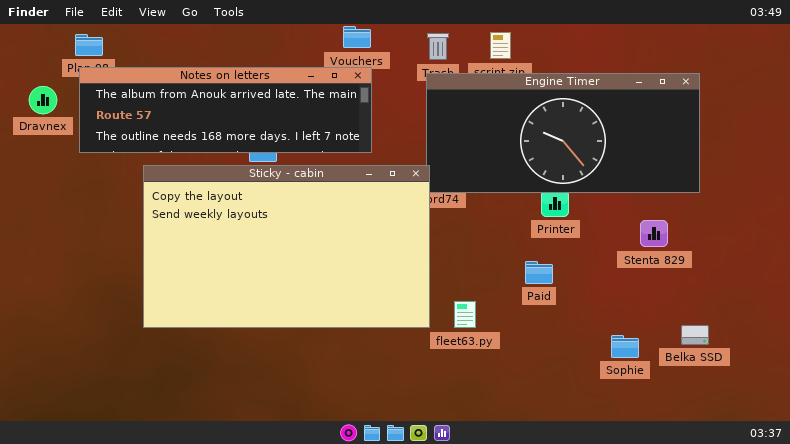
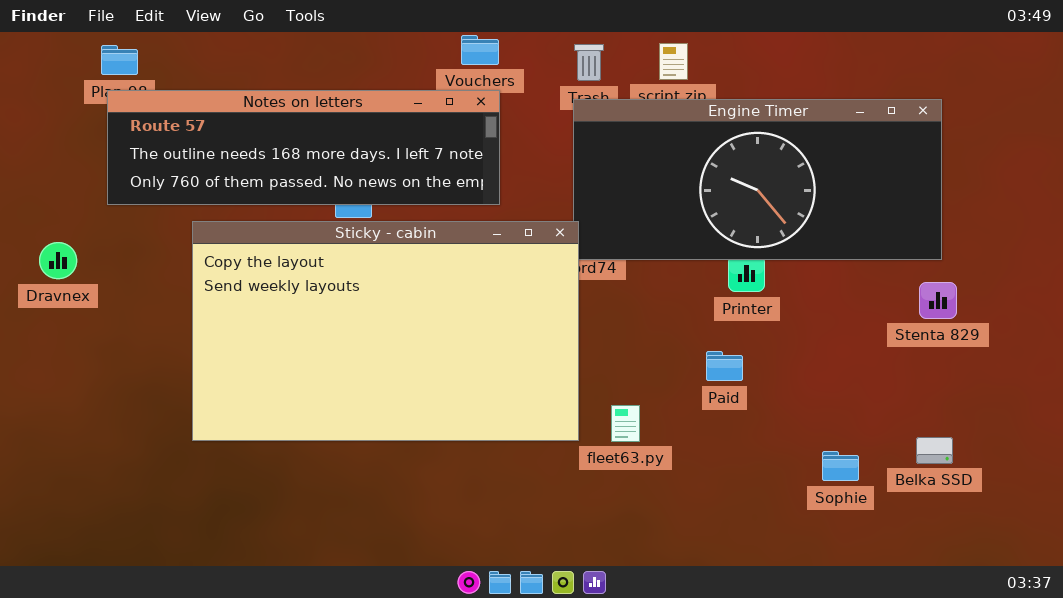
Notes on letters: [79,67,372,153] -> [107,90,500,205], scrolled down 1 row
Dravnex: [29,86,57,114] -> [39,242,77,279], moved
Stenta 829: [640,220,668,247] -> [919,282,957,319], moved

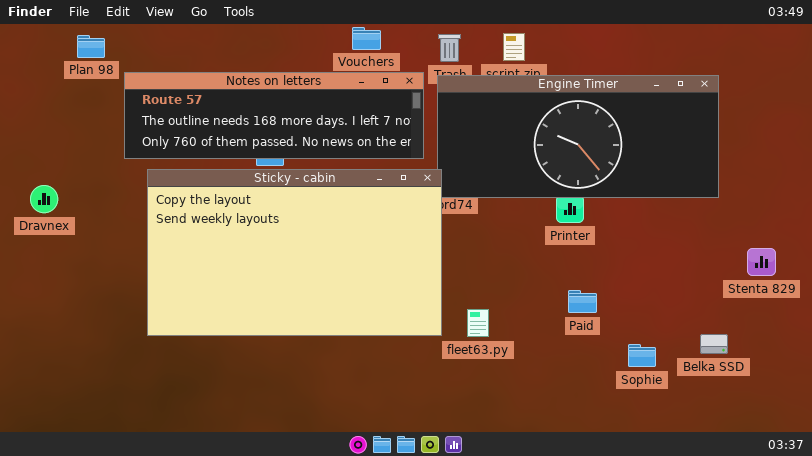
Notes on letters: [107,90,500,205] -> [124,72,424,159], moved
Stenta 829: [919,282,957,319] -> [747,248,776,276], moved
Paid: [706,351,743,381] -> [568,290,597,313], moved

